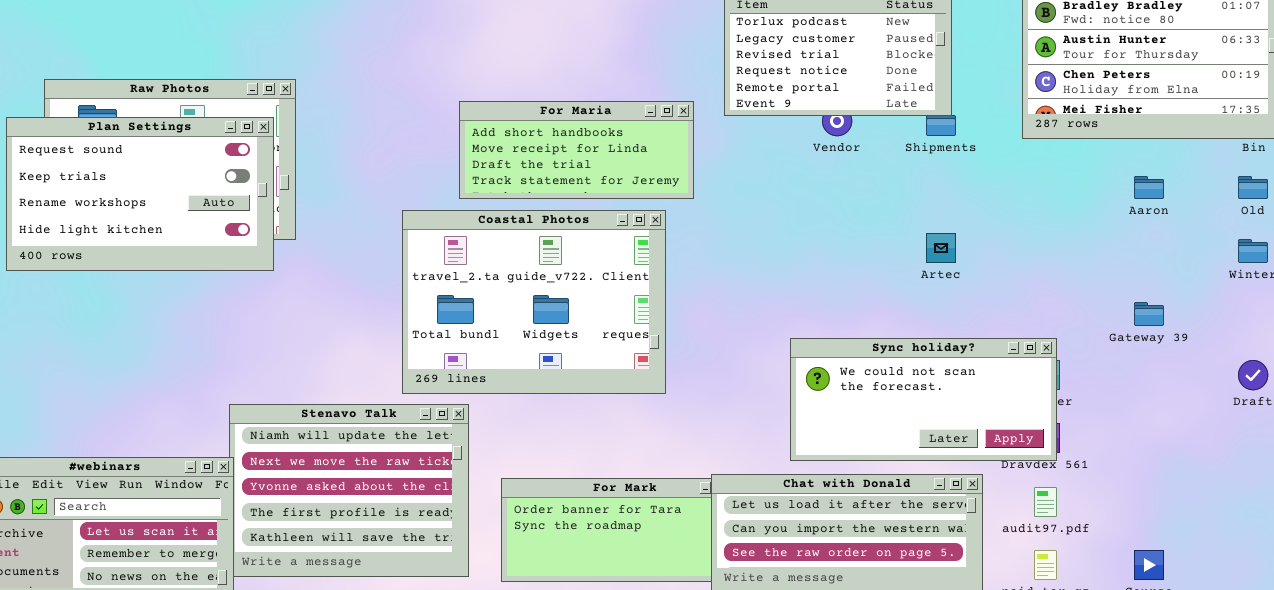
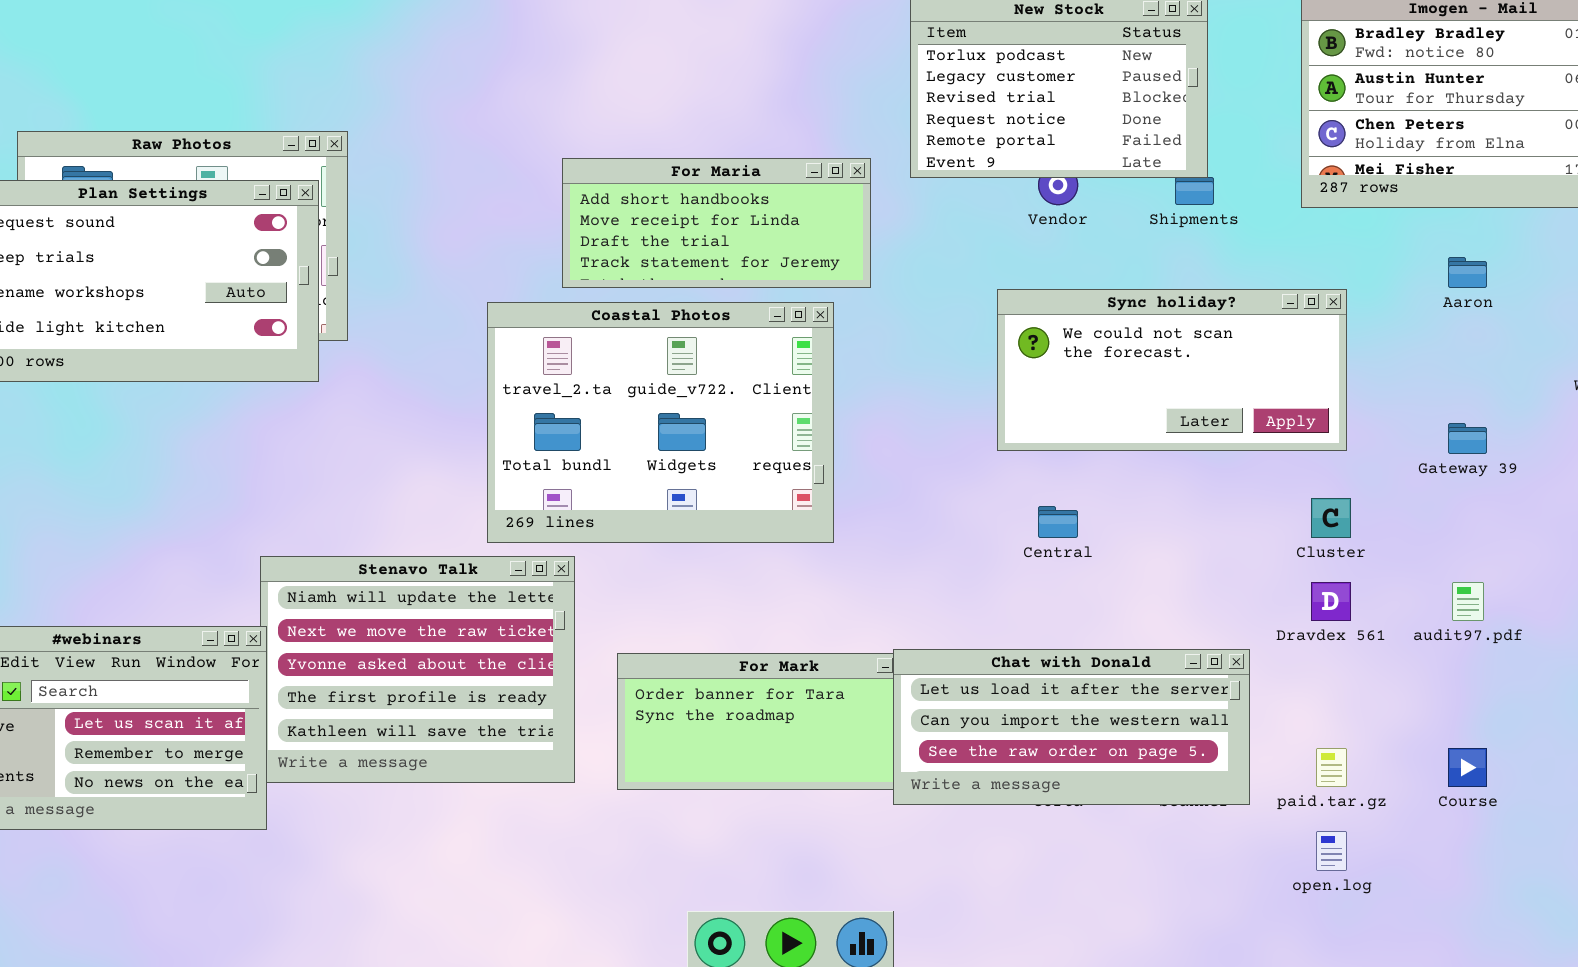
Sync holiday?: [790,338,1057,461] -> [997,289,1347,451], moved
audit97.pdf: [1034,487,1057,517] -> [1452,582,1484,621], moved

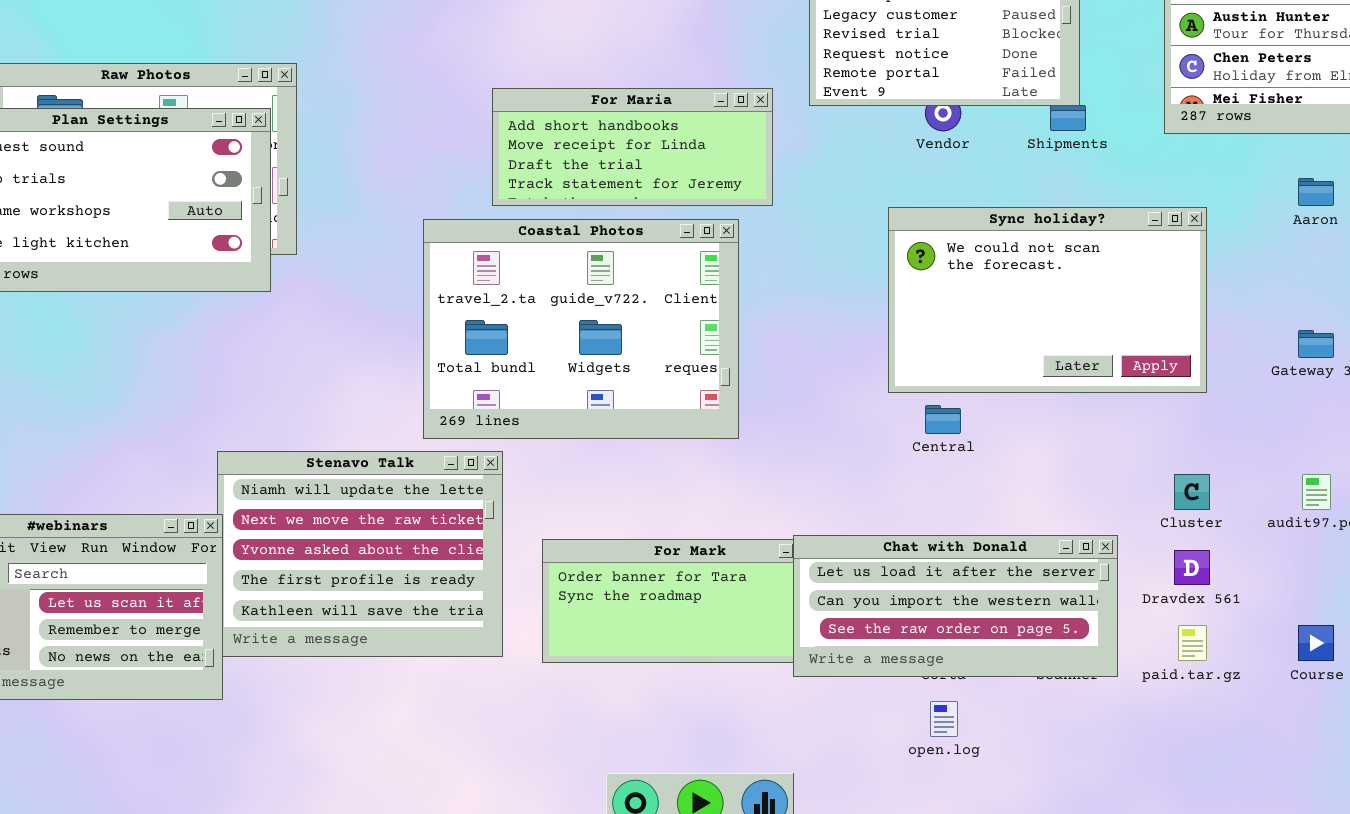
Sync holiday?: [997,289,1347,451] -> [888,207,1207,393], resized
Cluster: [1311,498,1351,538] -> [1174,474,1210,510], moved
Dravdex 561: [1311,582,1351,621] -> [1174,550,1210,585], moved
open.log: [1316,831,1347,871] -> [930,701,958,737], moved

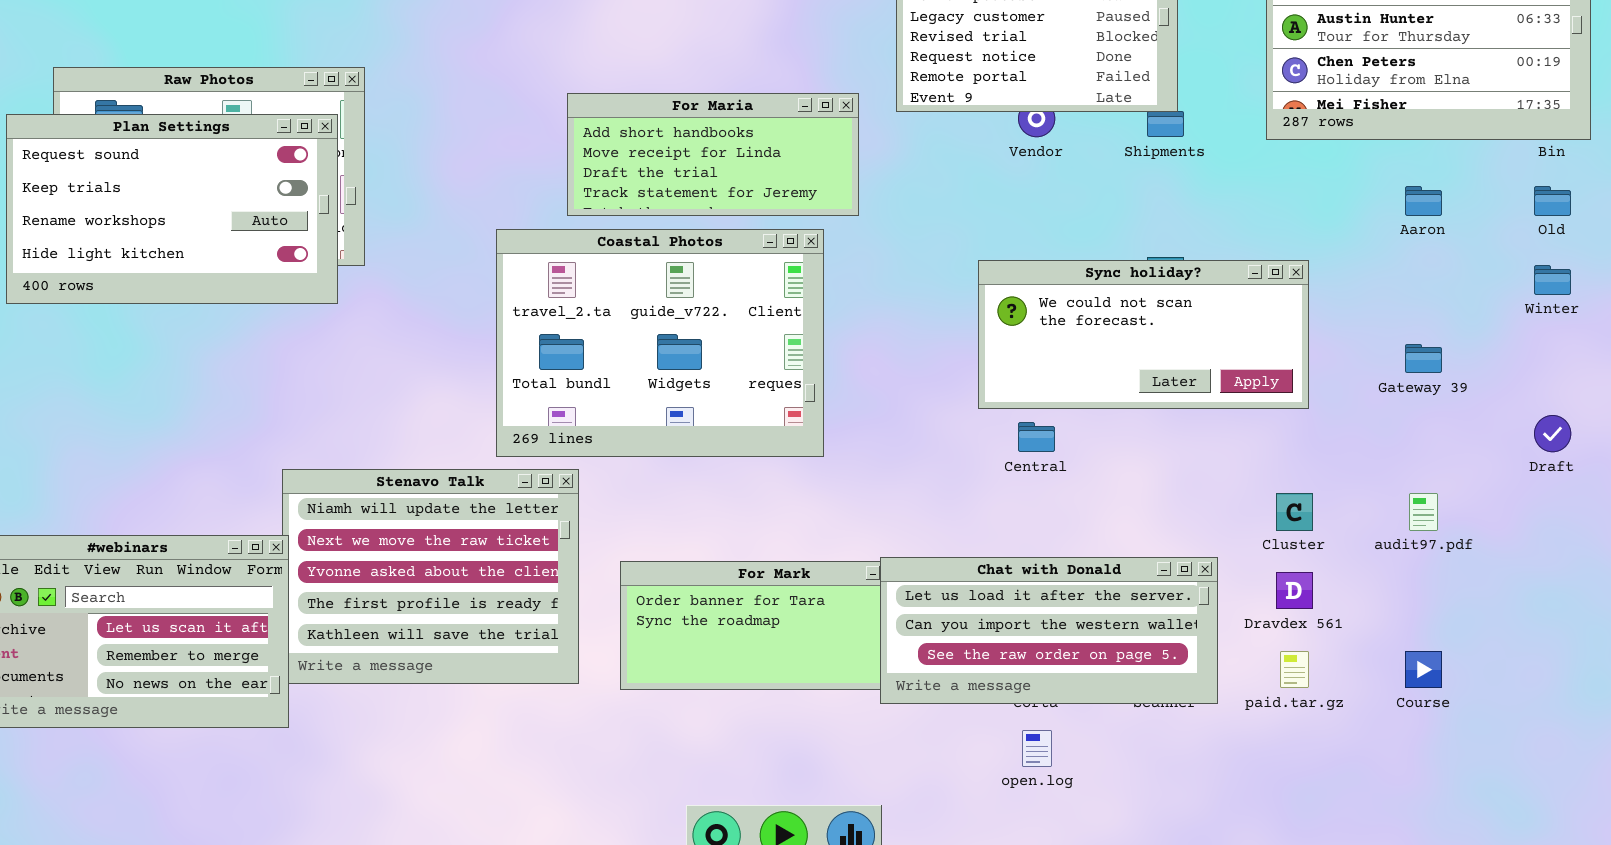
Sync holiday?: [888,207,1207,393] -> [978,260,1309,409], resized

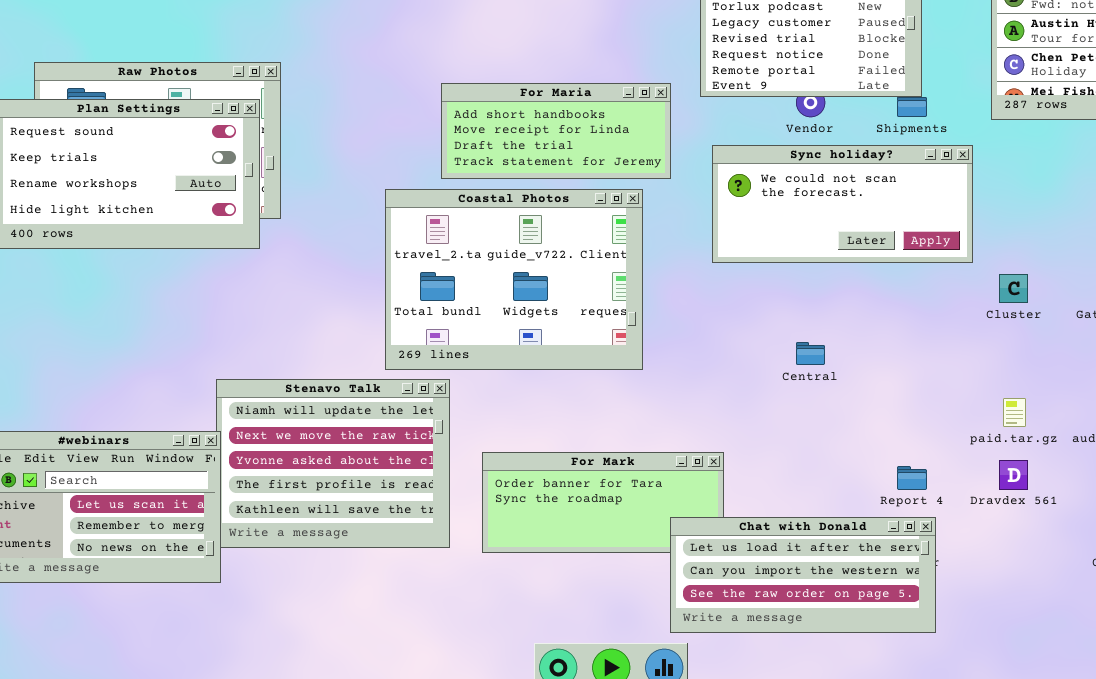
Sync holiday?: [978,260,1309,409] -> [712,145,973,263], moved
Cluster: [1276,493,1313,531] -> [999,274,1028,303], moved
Chat with Donald: [880,557,1218,704] -> [670,517,936,633], moved
paid.tar.gz: [1280,651,1309,688] -> [1003,398,1026,427], moved

